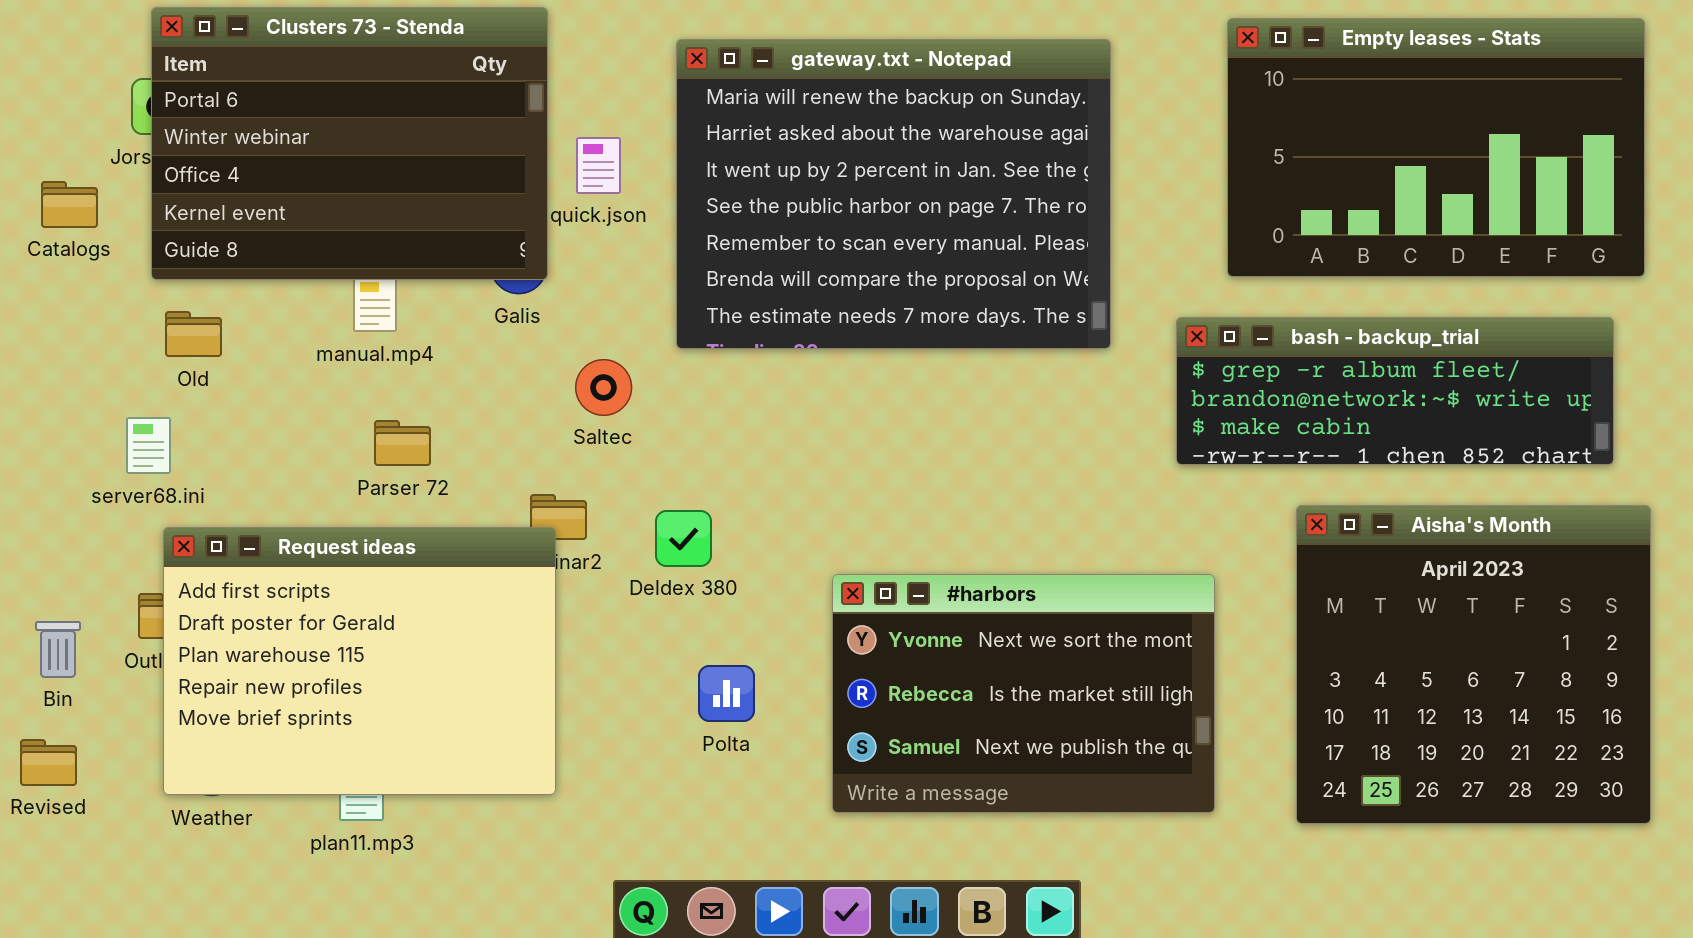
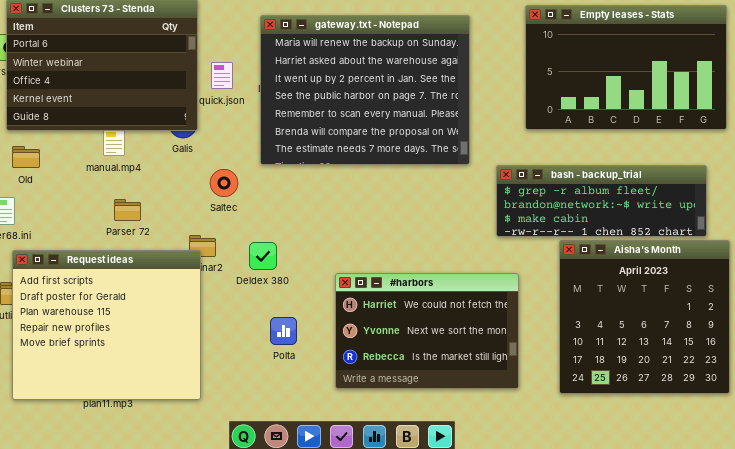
bash - backup_trial: [1176,317,1614,465] -> [496,165,707,237], moved
Request ideas: [163,527,556,795] -> [12,250,201,400], resized
#harbors: [832,574,1215,813] -> [335,273,519,389], scrolled up 1 row

